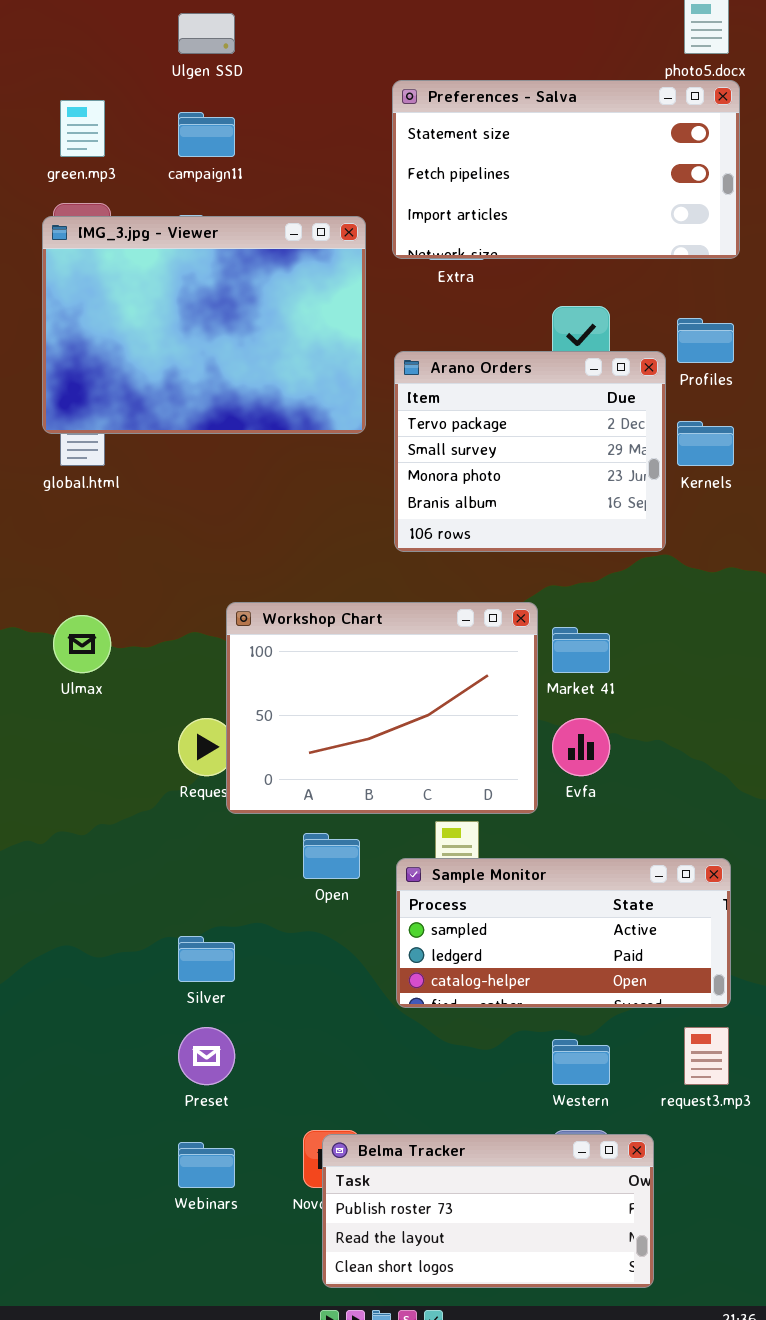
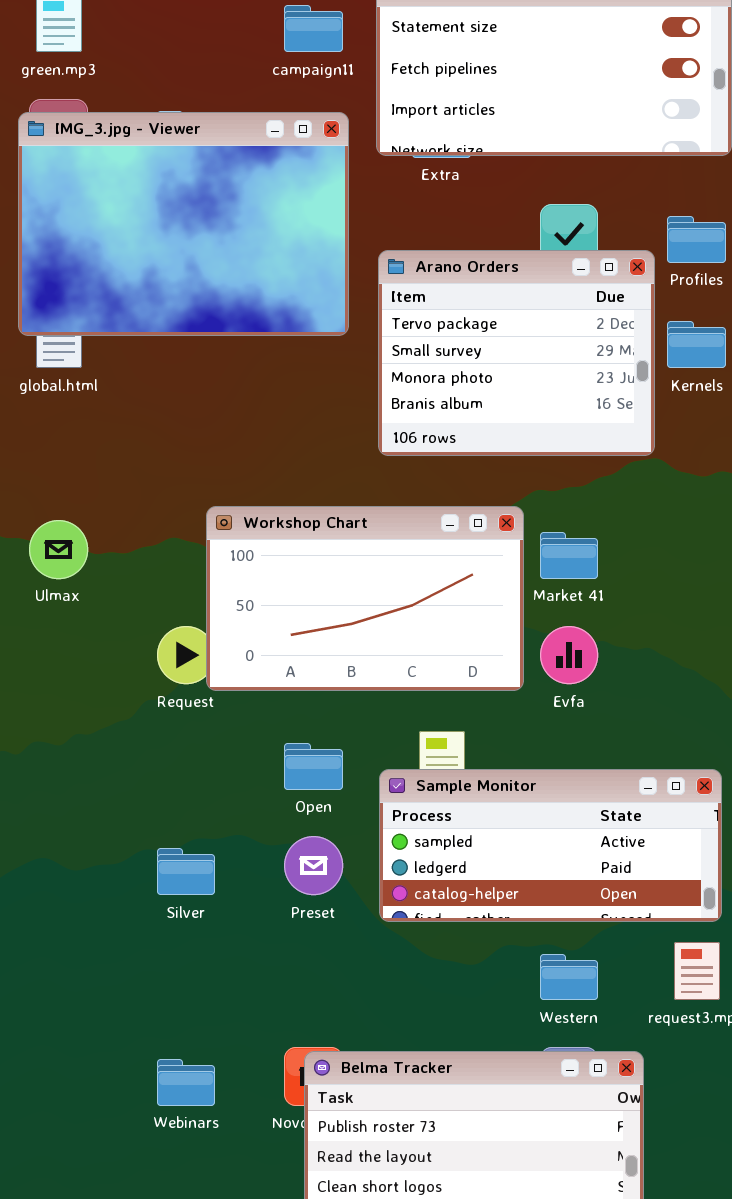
campaign11: [178,112,235,157] -> [284,5,343,52], moved
Workshop Chart: [226,602,538,814] -> [206,506,524,691], resized
Preset: [178,1027,235,1085] -> [284,836,343,895], moved

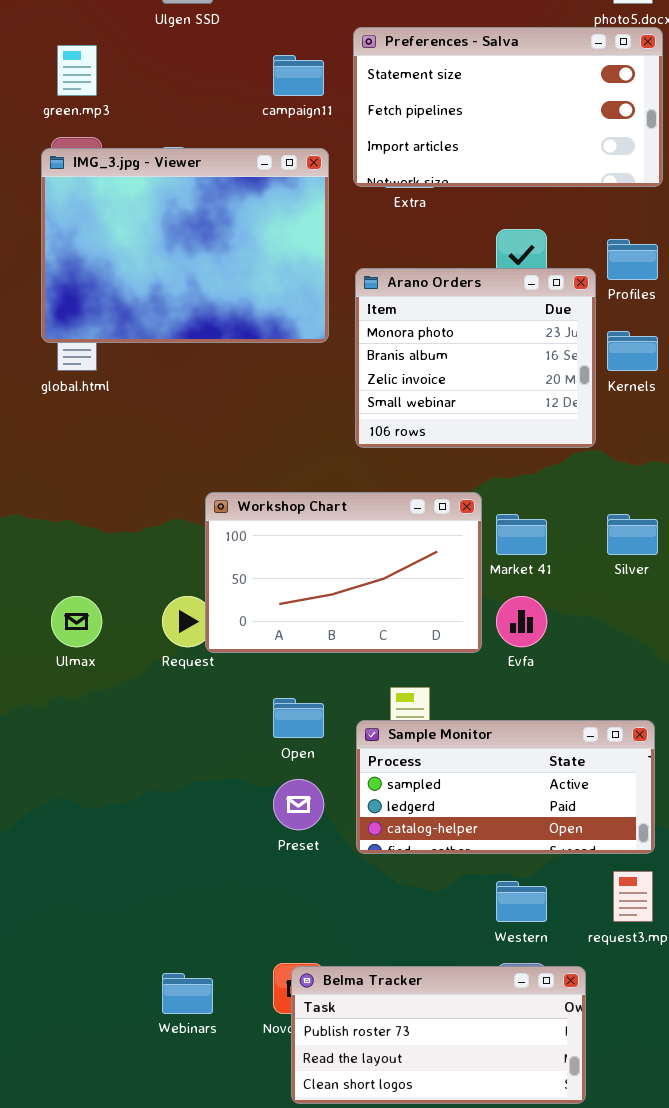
Arano Orders: [378,250,655,456] -> [355,268,596,448], scrolled down 2 rows
Ulmax: [29,520,88,579] -> [51,596,102,647], moved
Silver: [157,848,215,895] -> [607,514,658,555], moved

